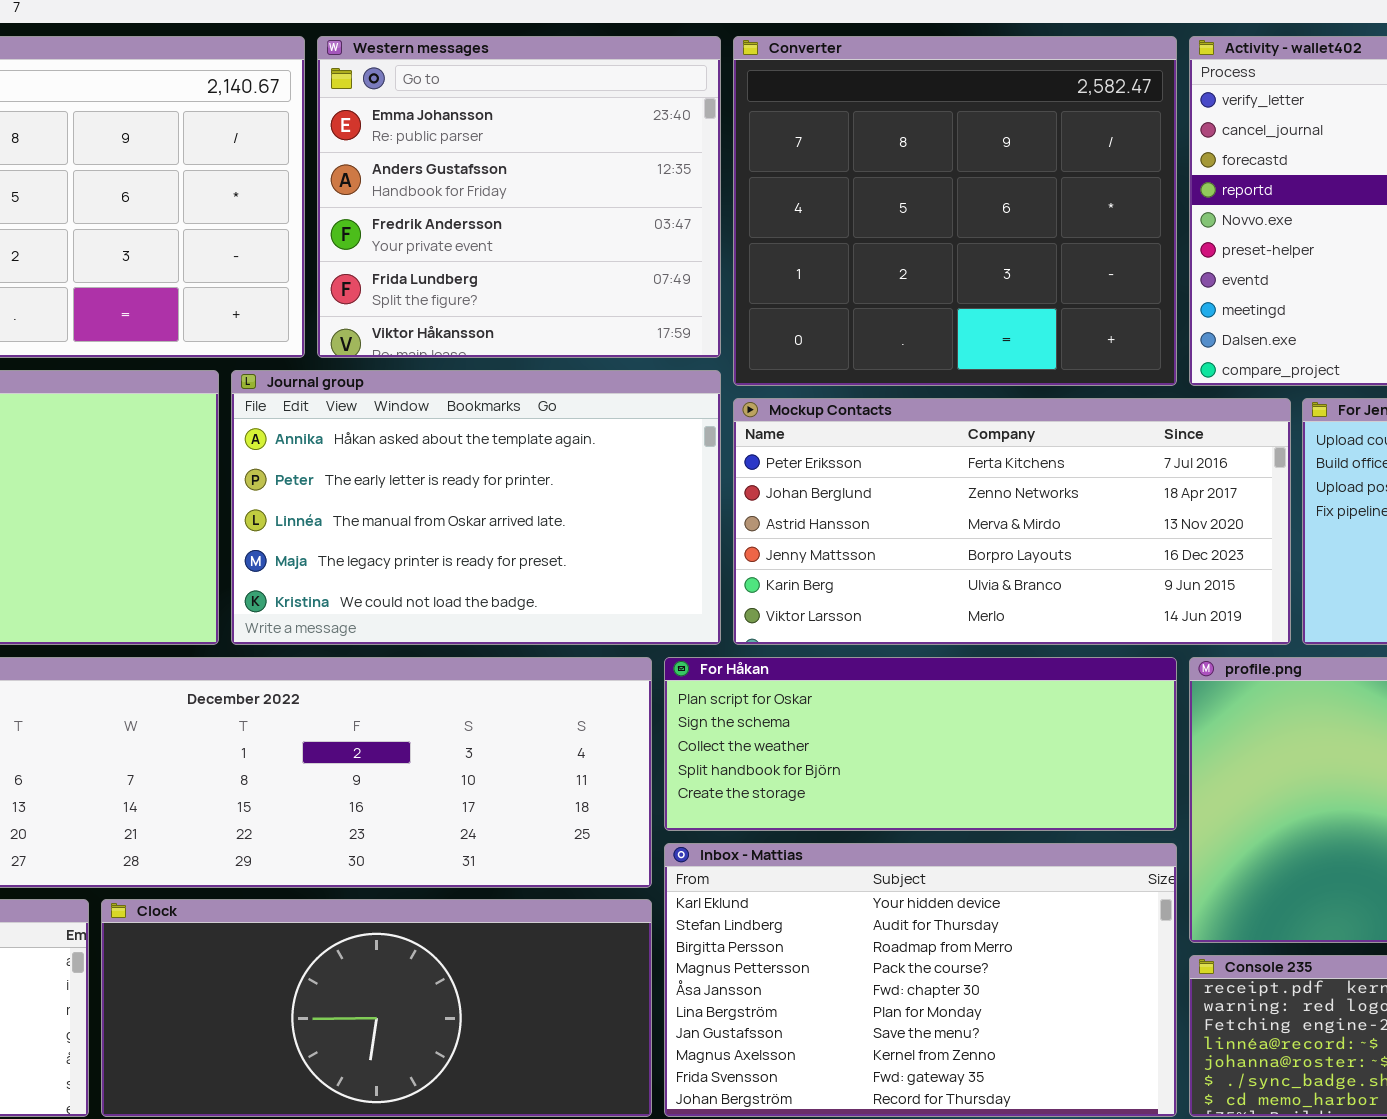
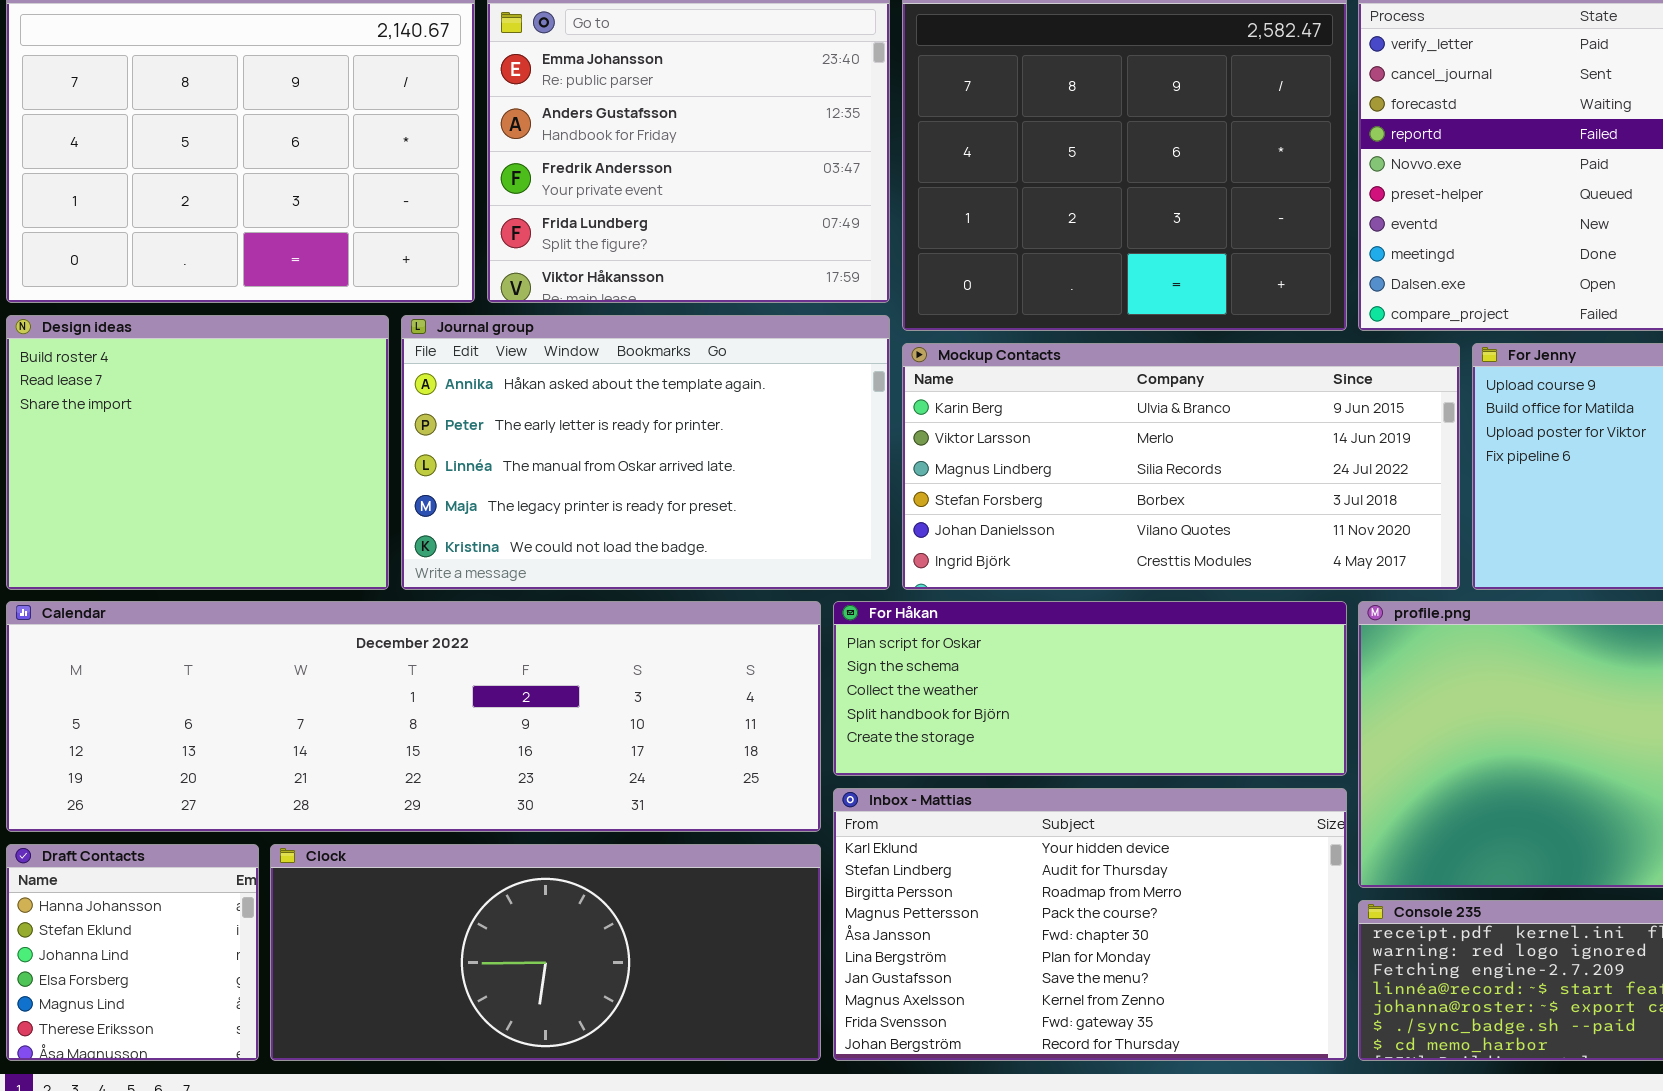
Mockup Contacts: [733,398,1291,645] -> [902,343,1460,590], scrolled down 4 rows

